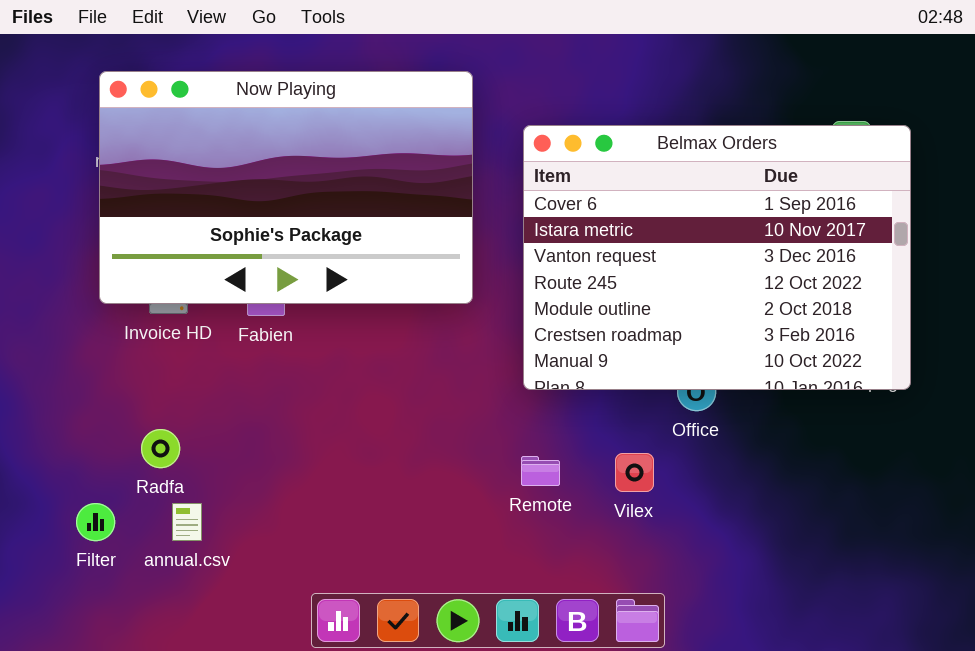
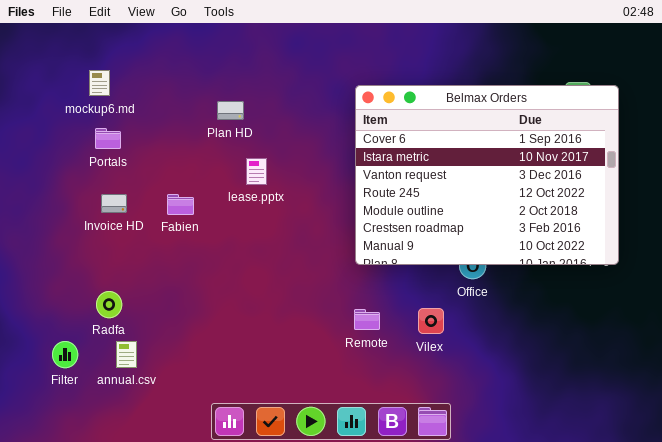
Now Playing: [99,71,473,304] -> none, closed

